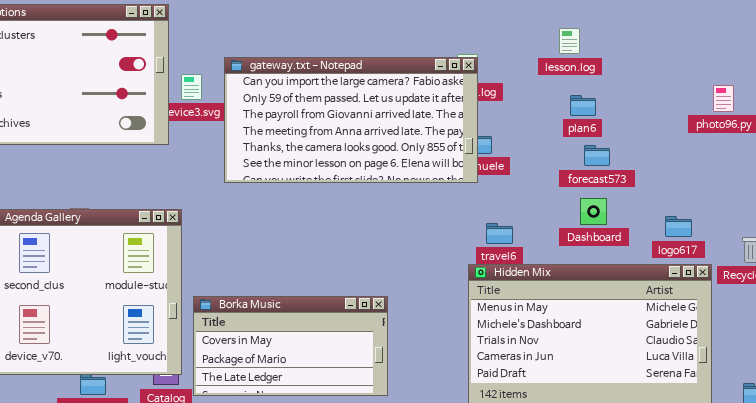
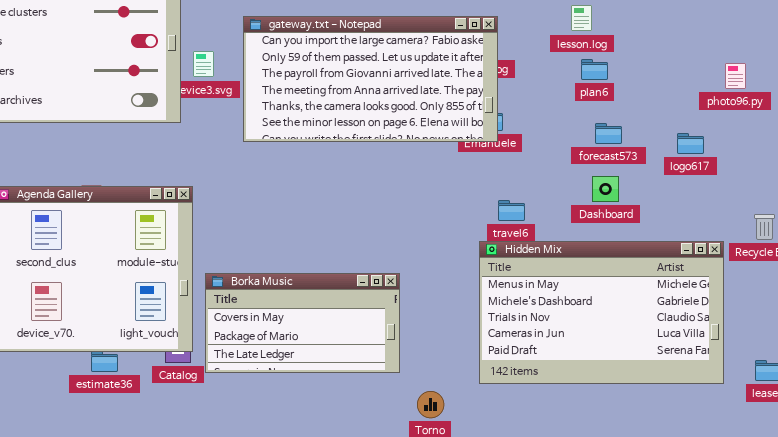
gateway.txt - Notepad: [224,57,478,183] -> [243,16,498,142], moved
plan6: [570,95,596,116] -> [581,59,608,80], moved
logo617: [665,216,692,237] -> [677,133,704,154], moved

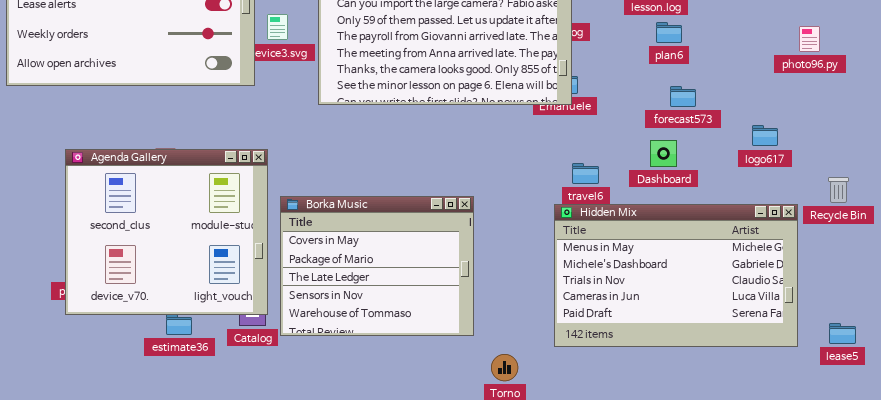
logo617: [677,133,704,154] -> [752,125,778,146], moved
Dashboard: [592,176,619,202] -> [650,140,677,167], moved
Borka Music: [205,273,400,373] -> [280,196,474,336], resized

